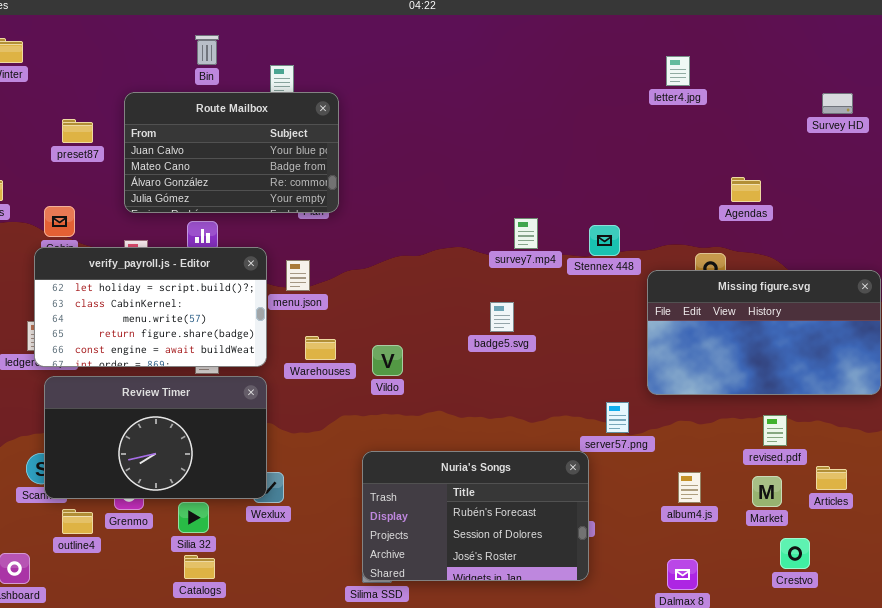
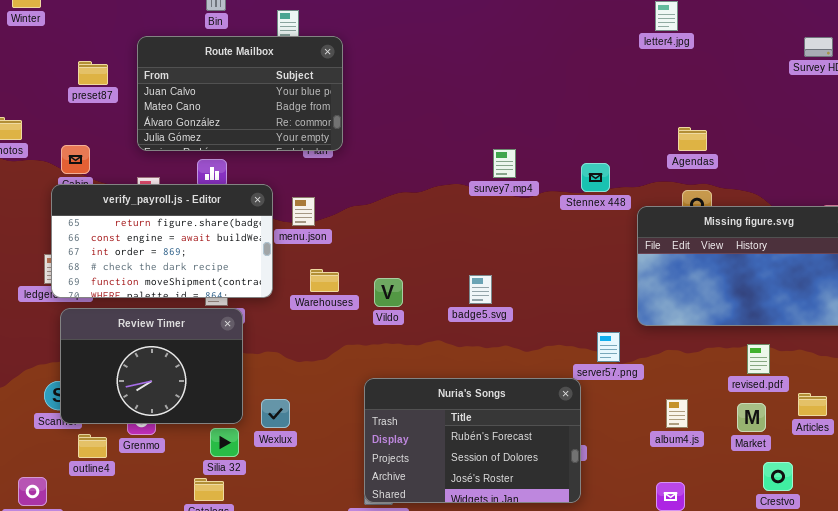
Agendas: [731,177,761,202] -> [678,127,707,151], moved
survey7.mp4: [514,218,538,249] -> [493,149,516,178], moved
verify_payroll.js - Editor: [34,247,267,367] -> [51,184,273,298], scrolled down 3 rows
badge5.svg: [490,302,514,332] -> [469,275,492,304], moved
Review Timer: [44,376,267,499] -> [60,308,243,424], resized
Silia 32: [178,502,209,533] -> [210,428,239,457], moved

